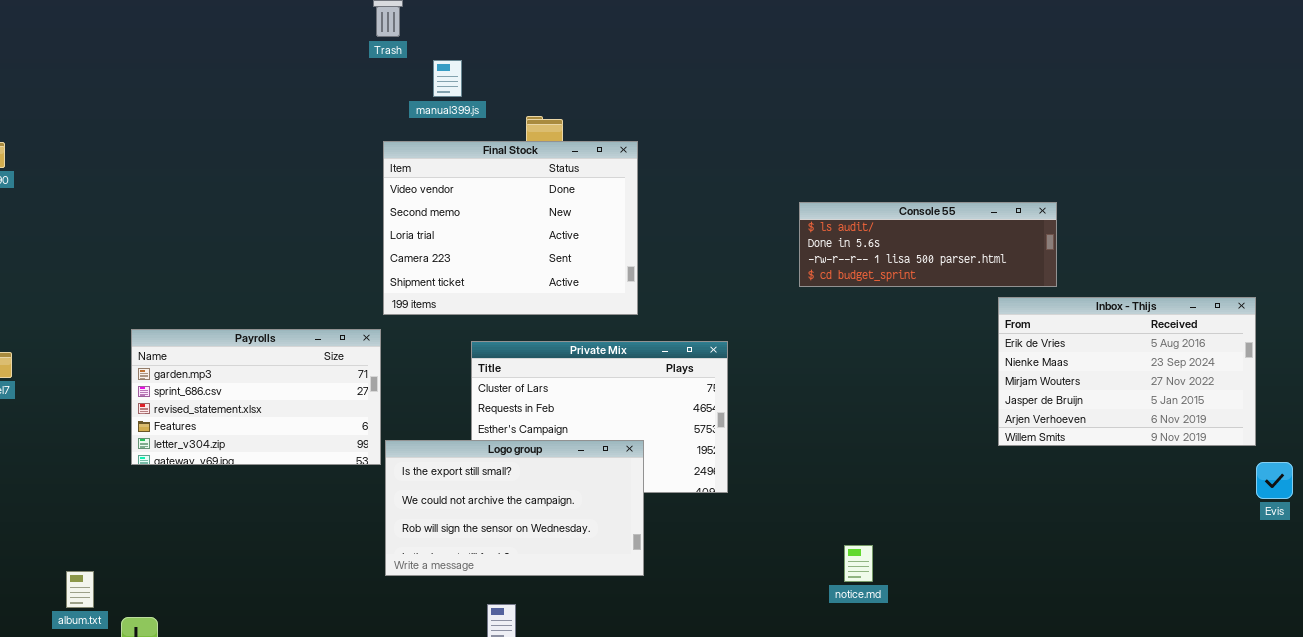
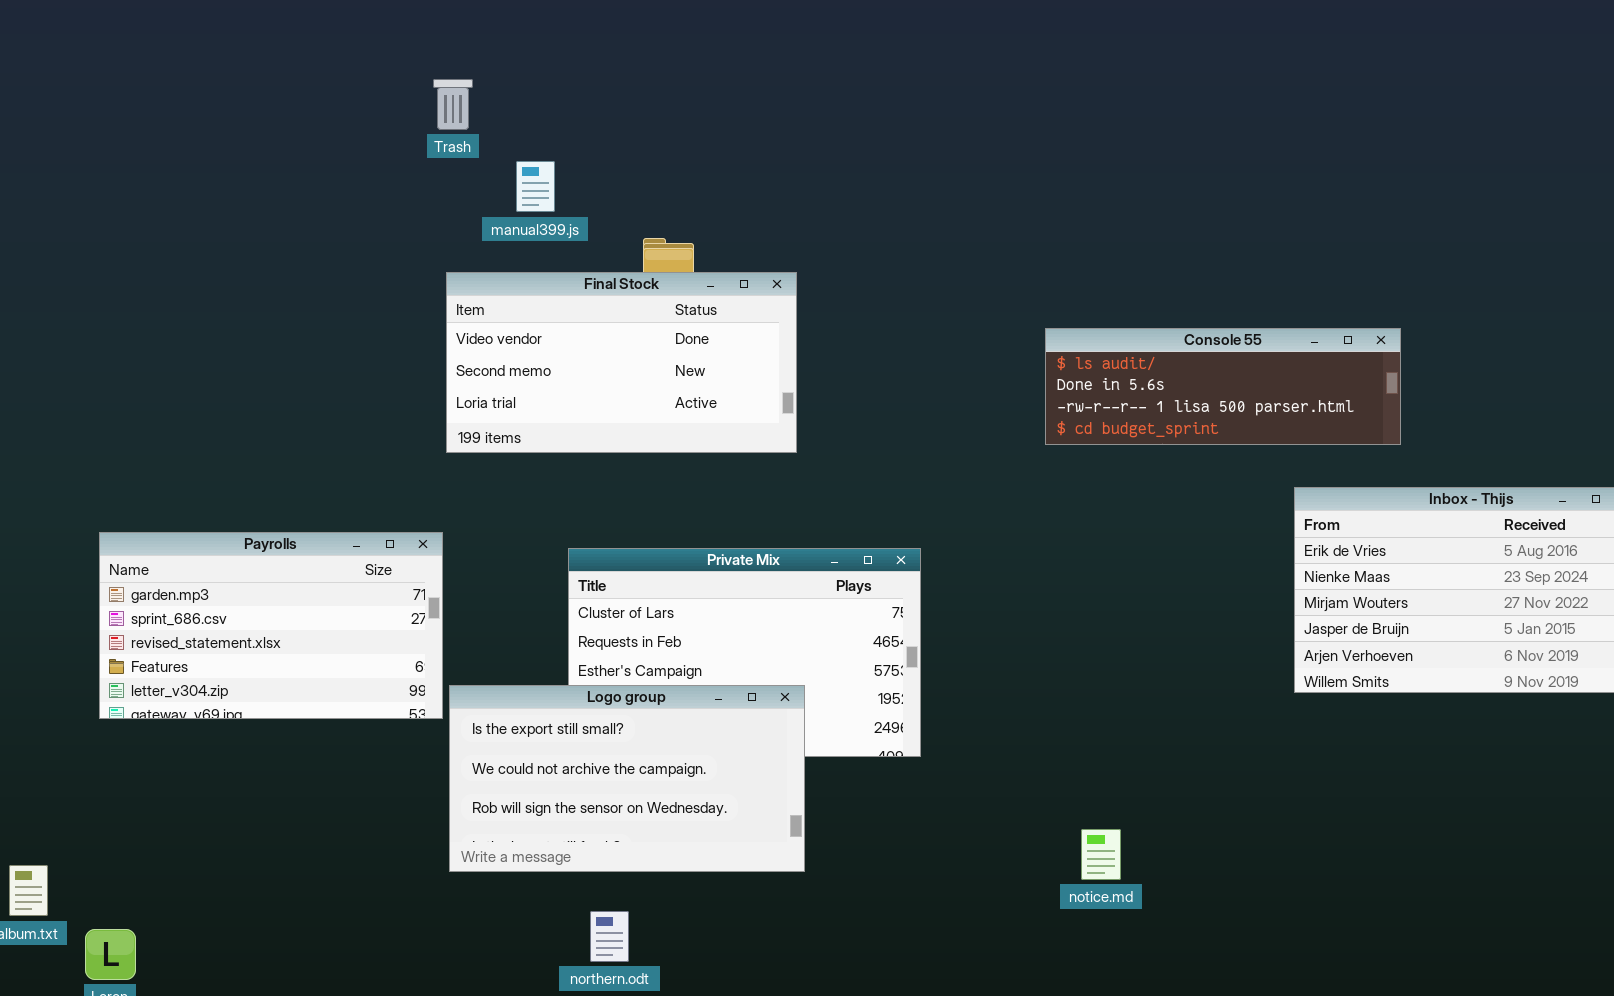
Final Stock: [383,141,638,315] -> [446,272,797,453], resized
Console 55: [799,202,1057,287] -> [1045,328,1401,445], moved

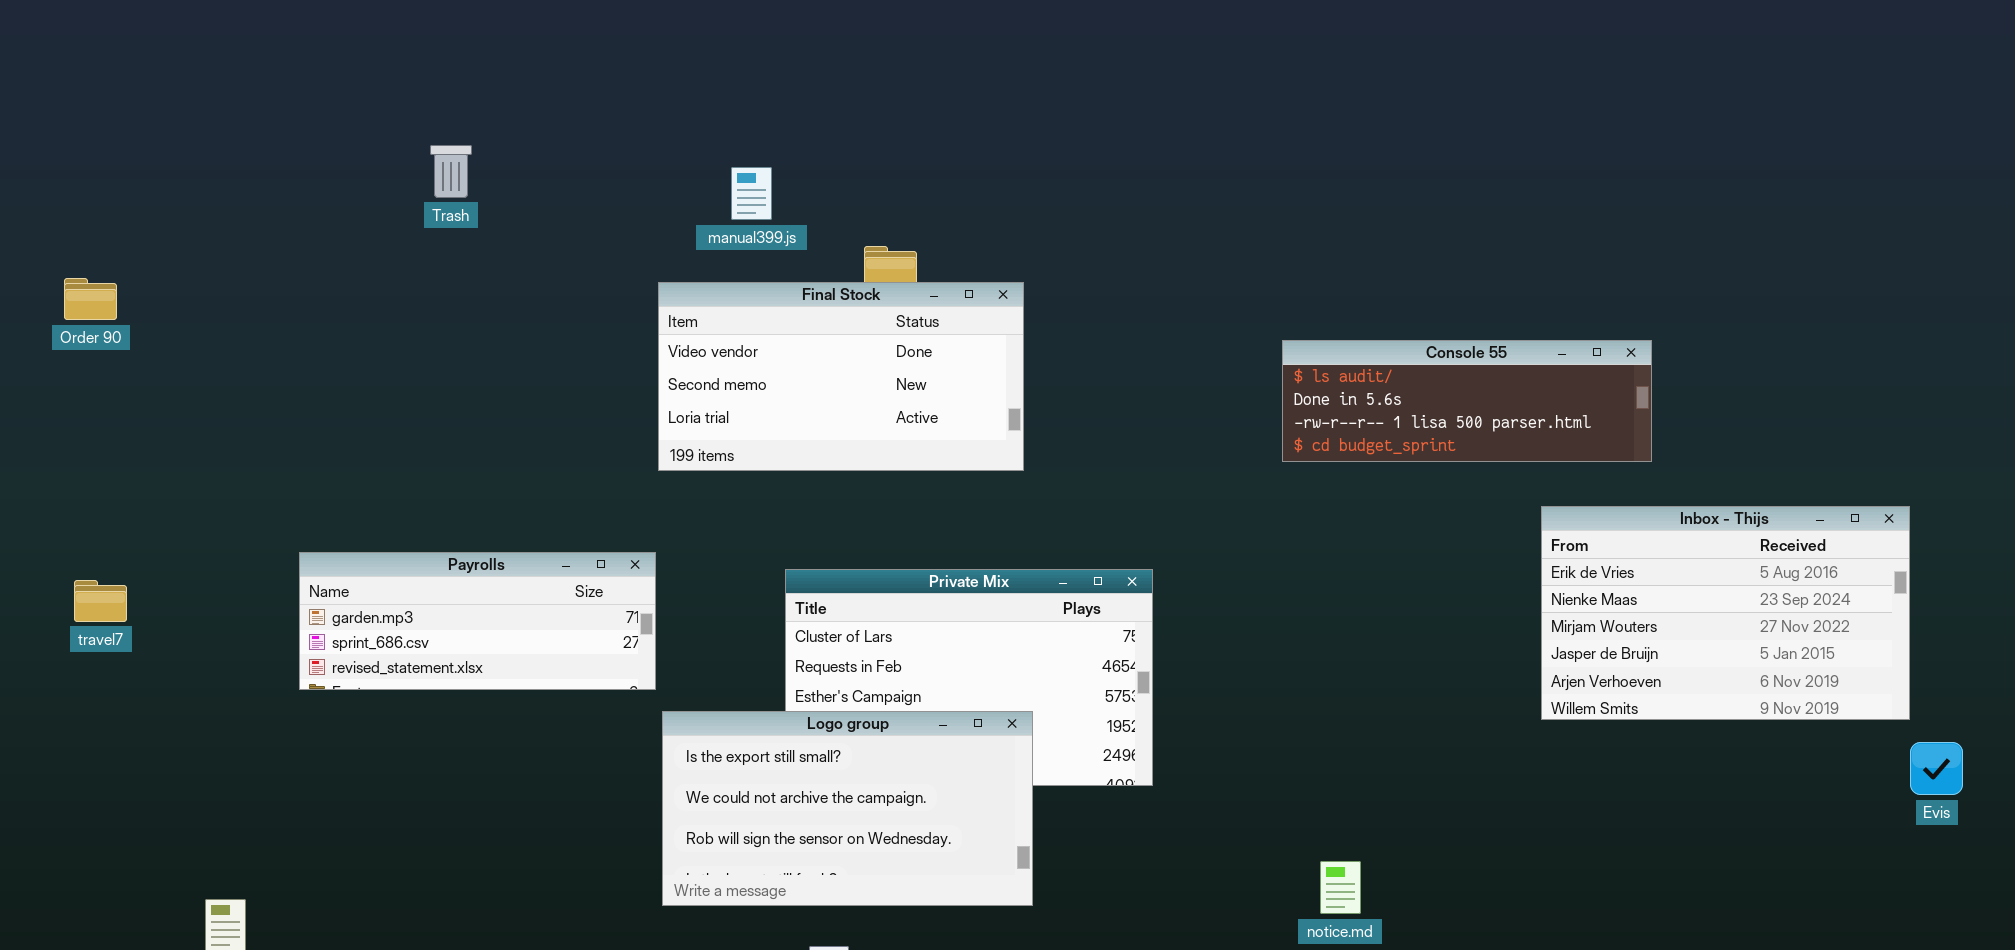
Trash: [433,79,473,130] -> [430,145,472,198], moved
Payrolls: [99,532,443,719] -> [299,552,656,690], resized

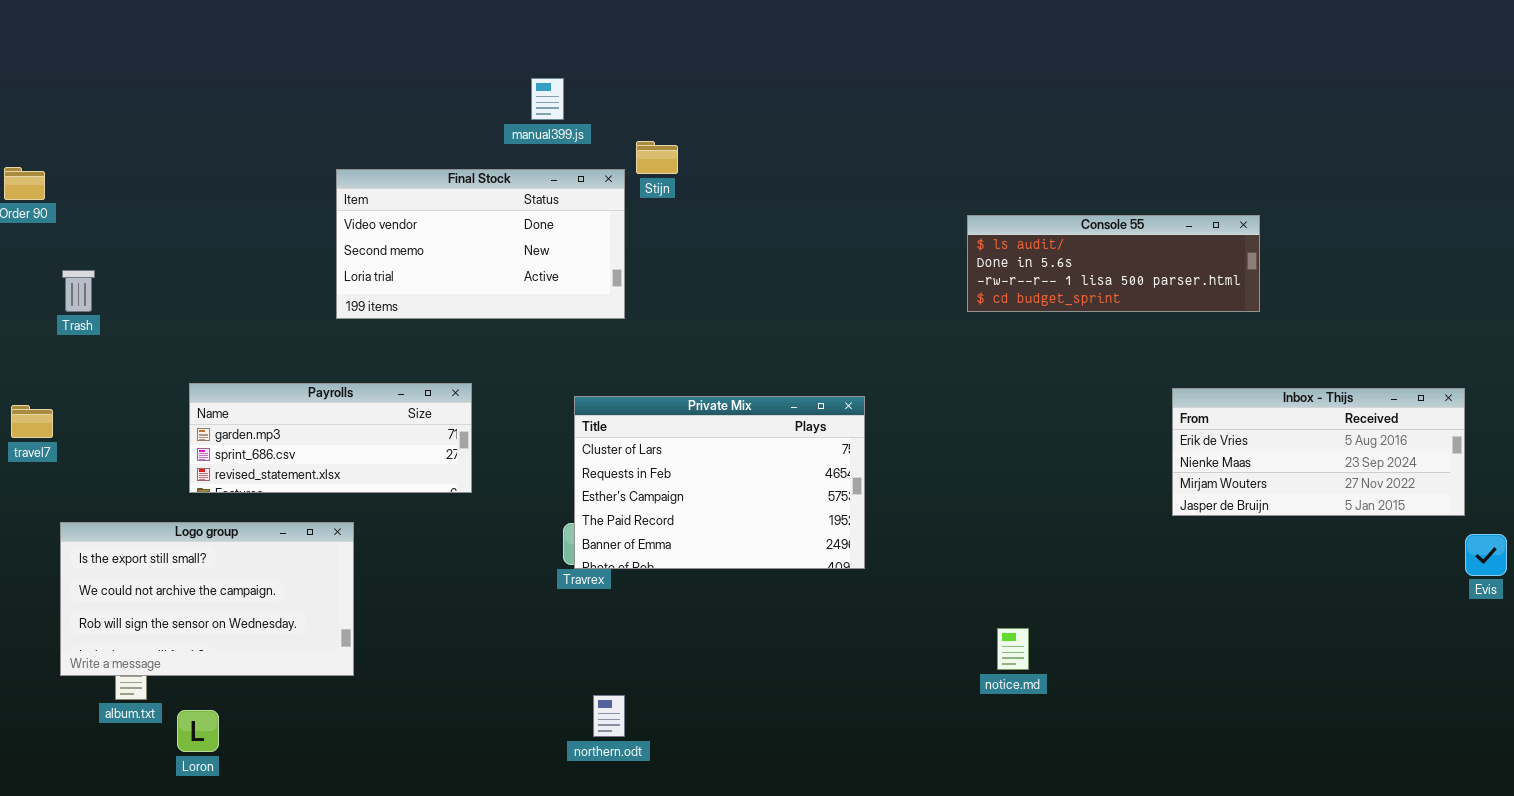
Trash: [430,145,472,198] -> [62,270,95,312], moved
Final Stock: [658,282,1024,471] -> [336,169,625,319], moved
Inbox - Thijs: [1541,506,1910,720] -> [1172,388,1465,516], resized
Logo group: [662,711,1033,906] -> [60,522,354,676], moved

